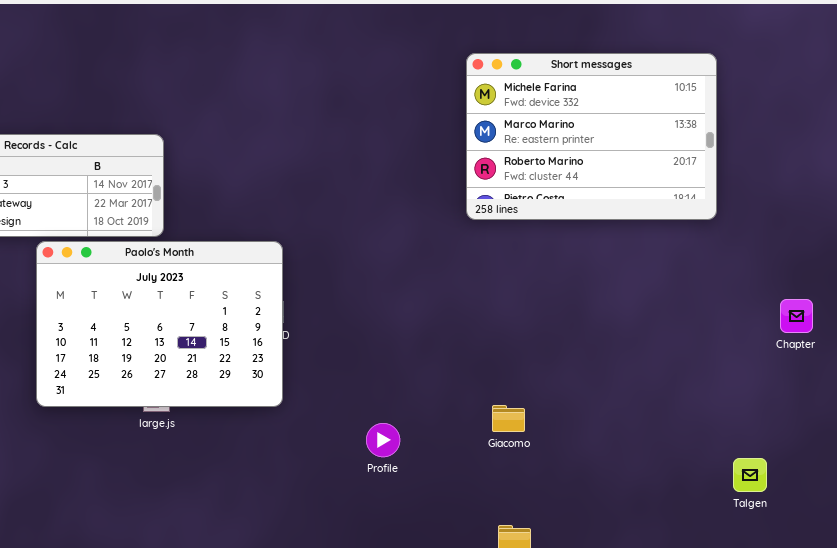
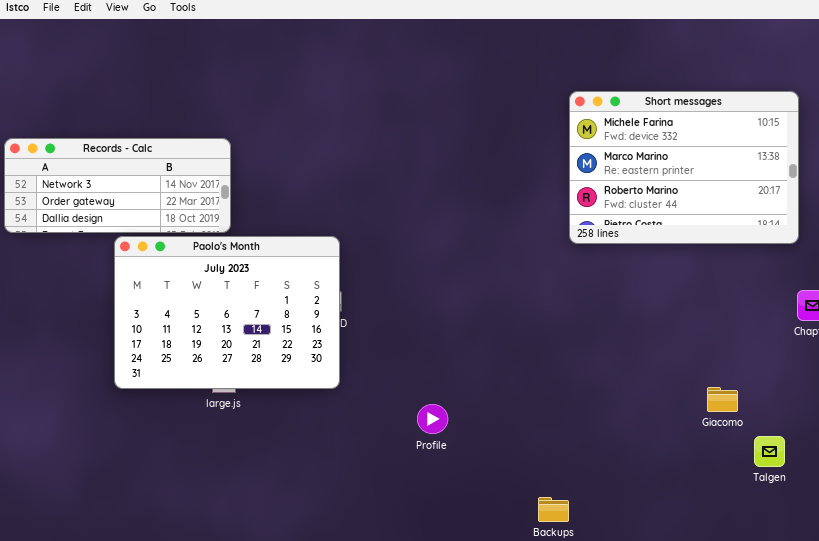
Short messages: [466,53,717,220] -> [569,91,799,244], moved
Giacomo: [492,405,525,432] -> [707,387,738,412], moved

